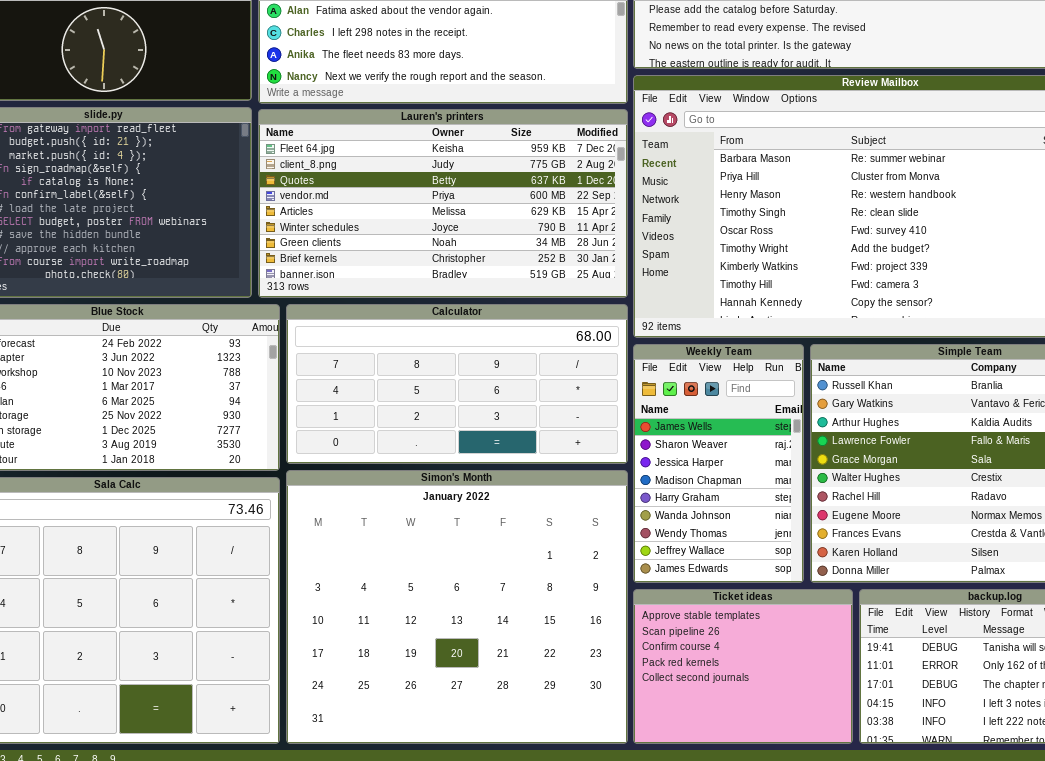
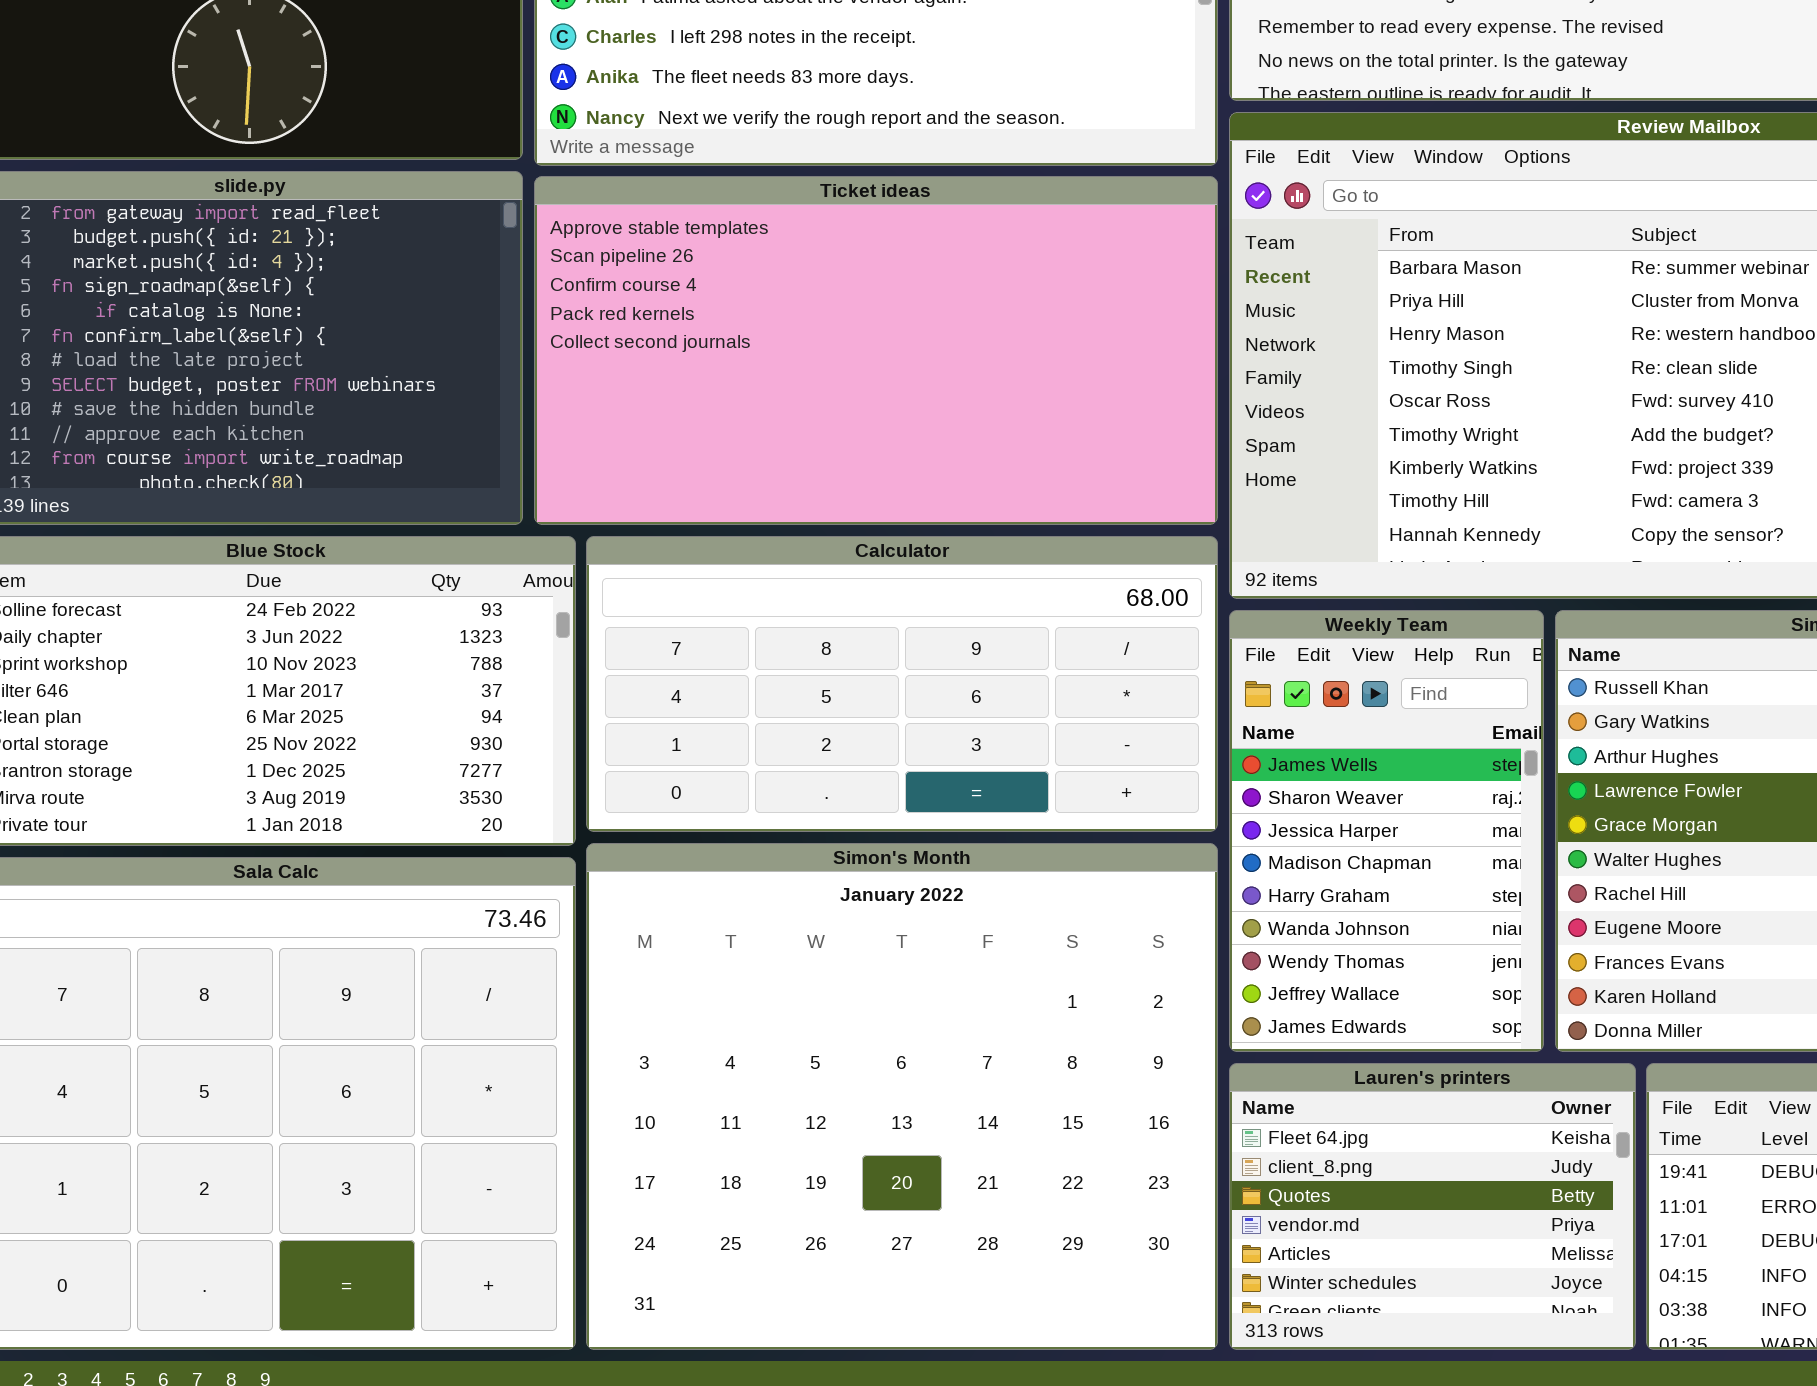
Lauren's printers: [258,109,628,298] -> [1229,1063,1636,1350], moved, resized
Ticket ideas: [633,589,853,744] -> [534,176,1218,525], moved, resized

